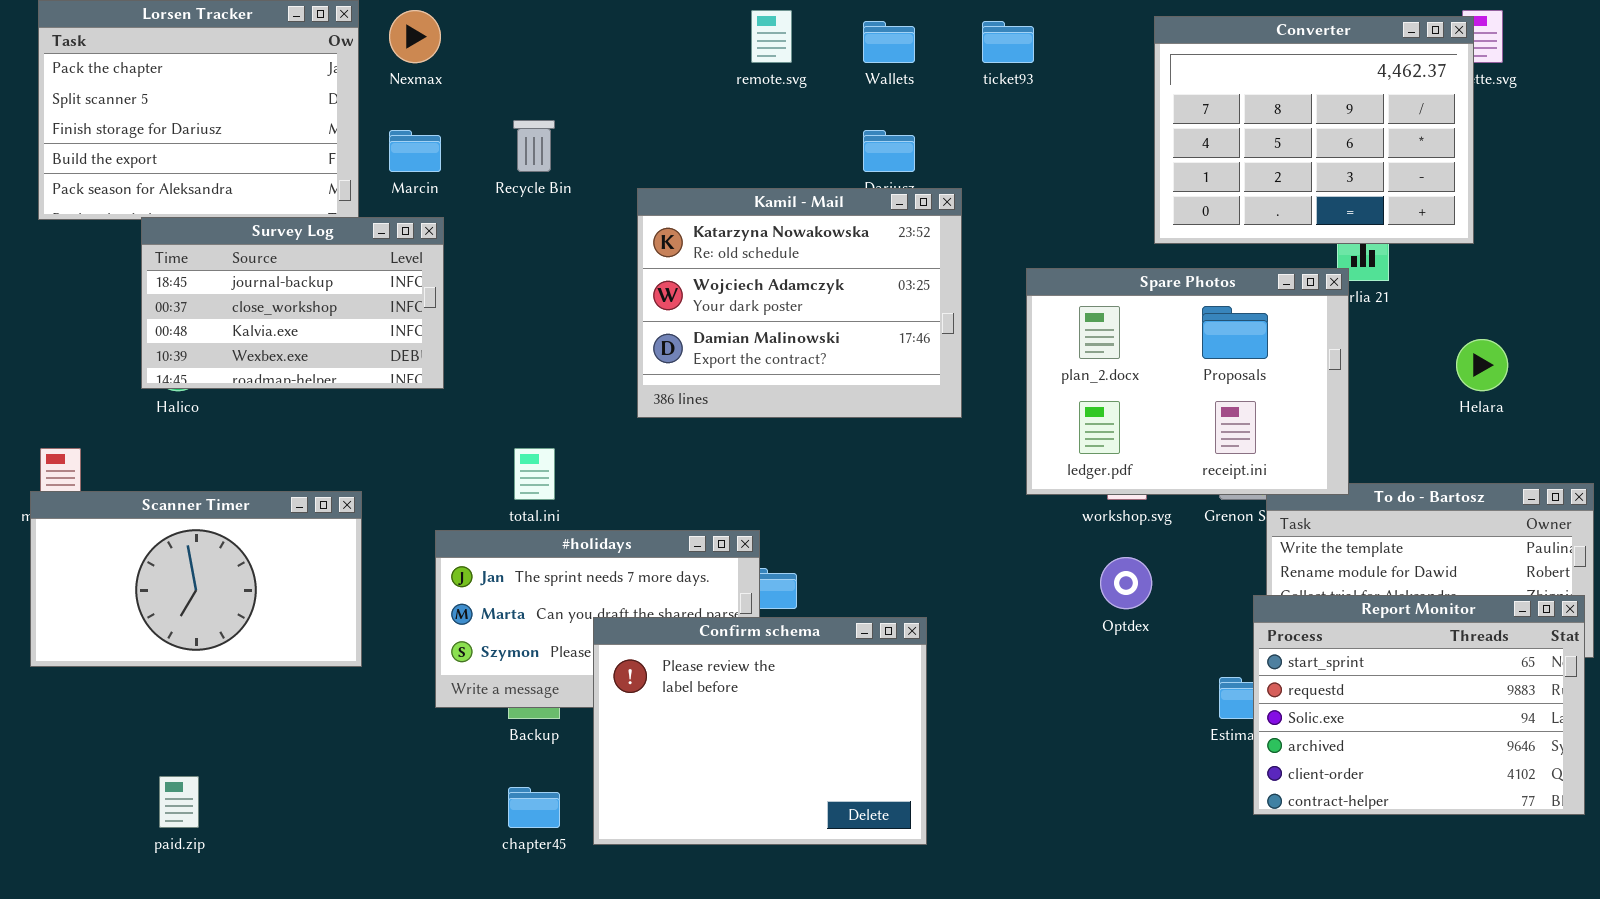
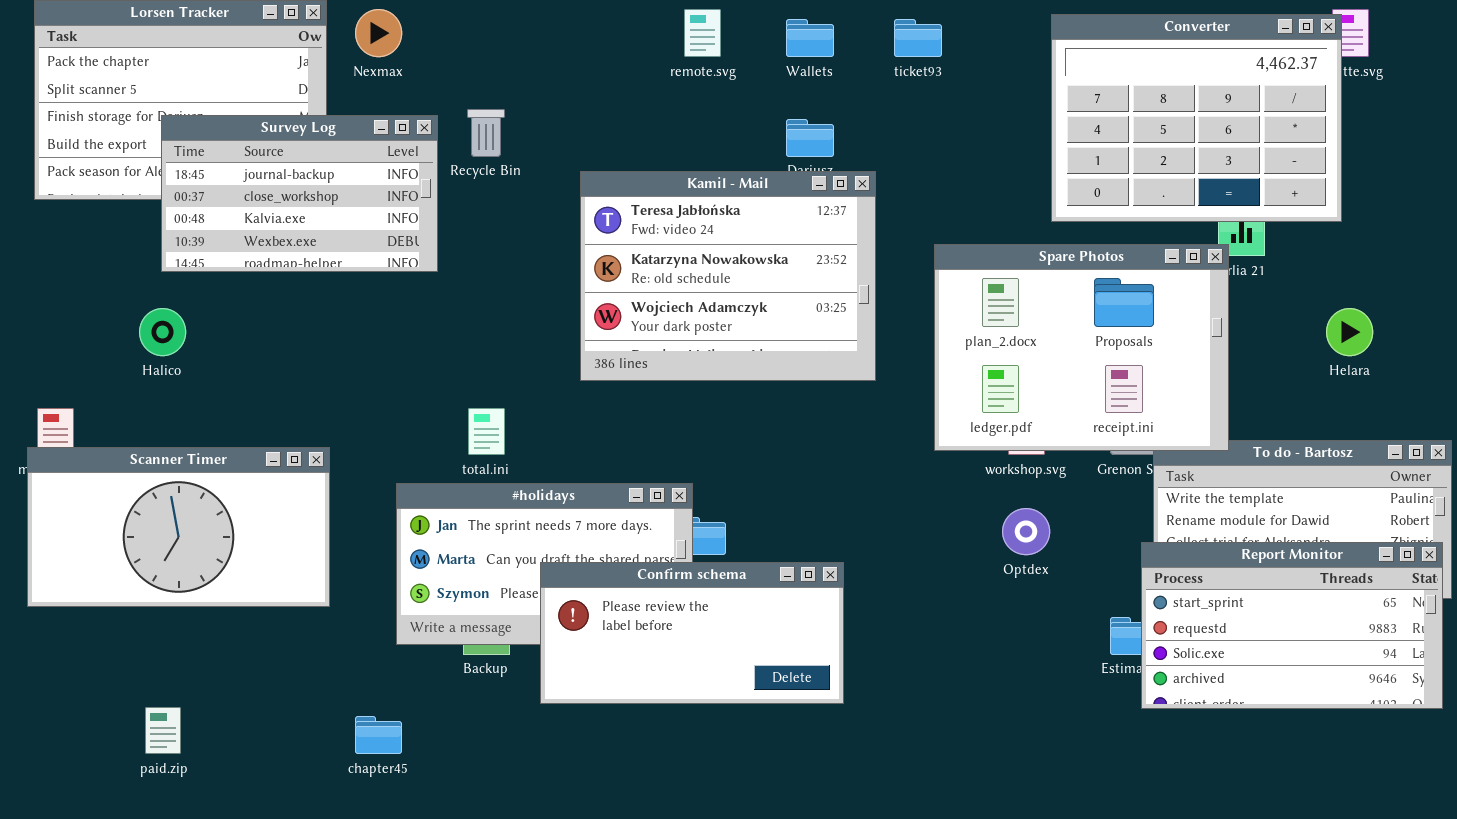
Kamil - Mail: [637,188,962,418] -> [580,171,876,381], scrolled up 1 row
Survey Log: [141,217,444,389] -> [161,115,438,272], moved
Report Monitor: [1253,595,1585,815] -> [1141,542,1443,709], resized
Confirm schema: [593,617,927,845] -> [540,562,844,704], resized
chapter45: [508,787,560,828] -> [355,716,402,754], moved

